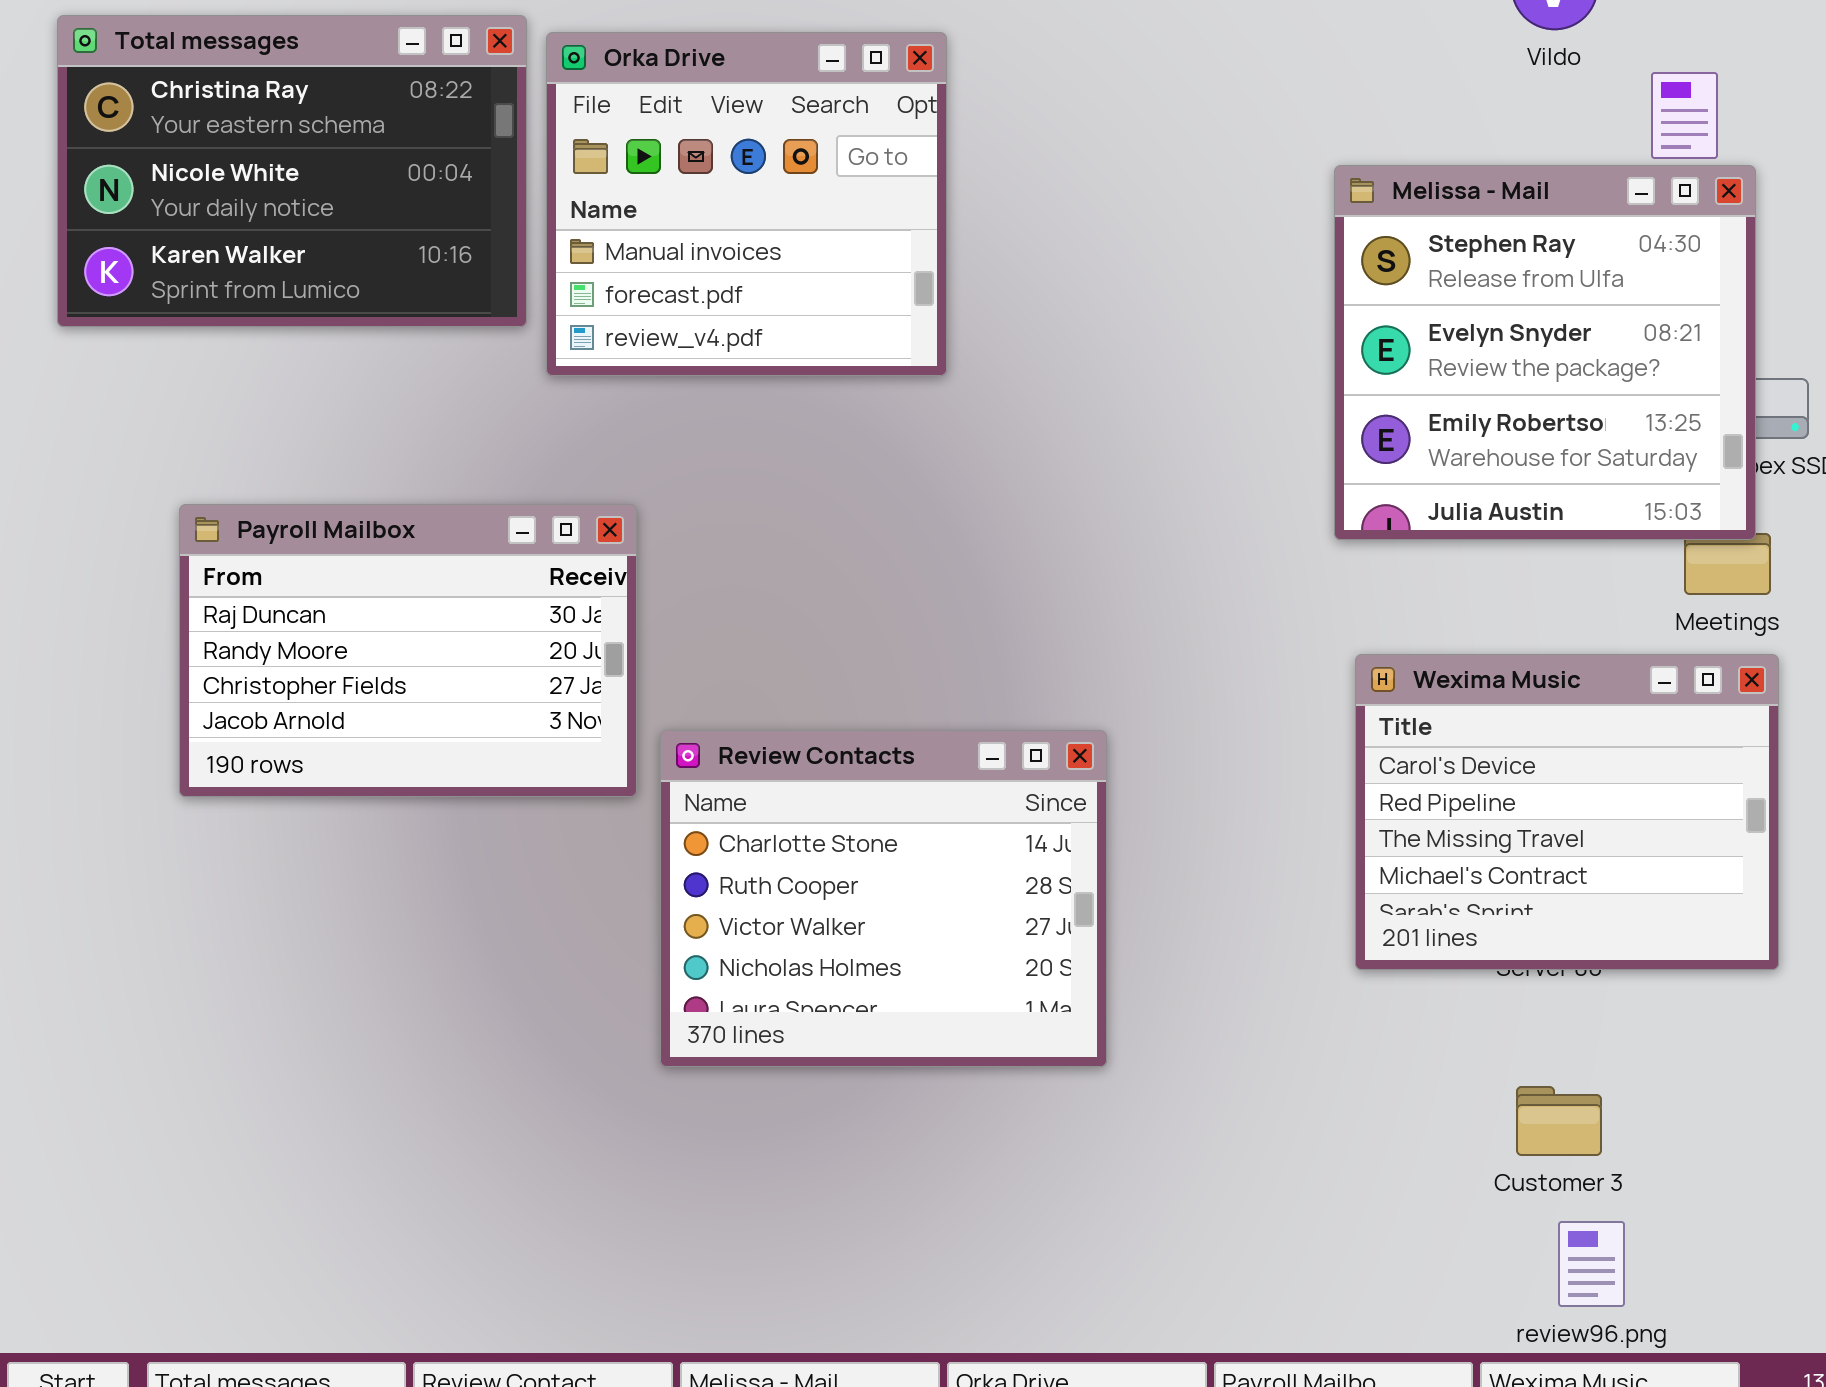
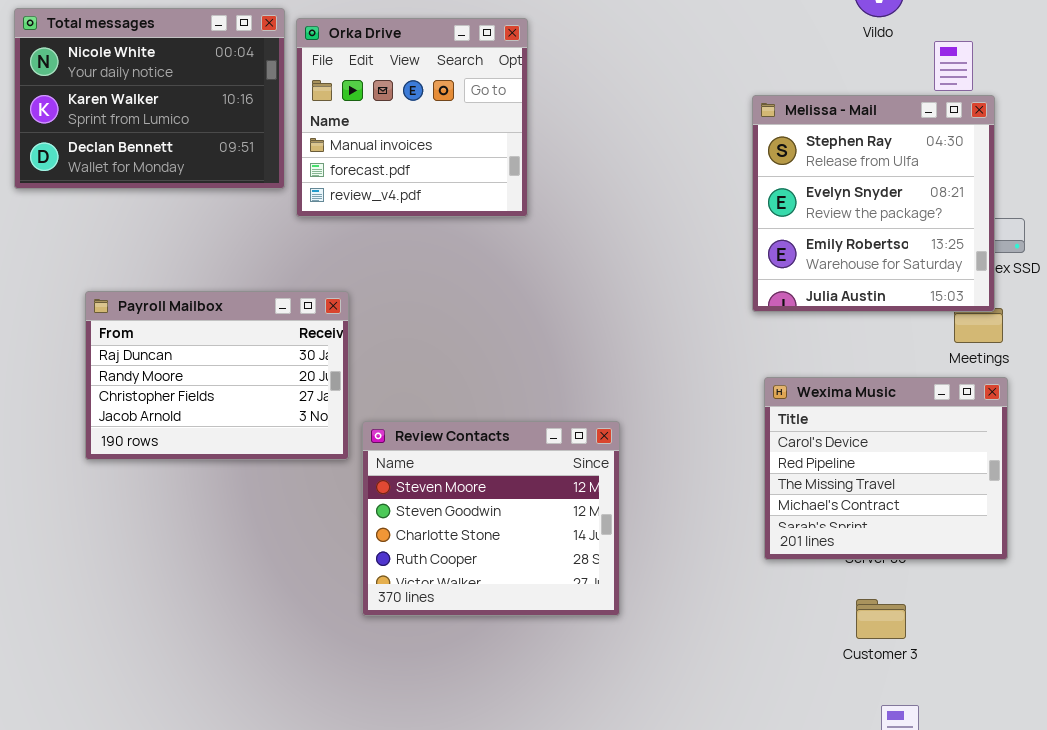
Total messages: [57,15,527,327] -> [14,8,285,189], scrolled down 1 row
Review Contacts: [660,730,1107,1067] -> [362,421,620,616], scrolled up 2 rows
Customer 3: [1516,1086,1602,1156] -> [856,599,906,639], moved

